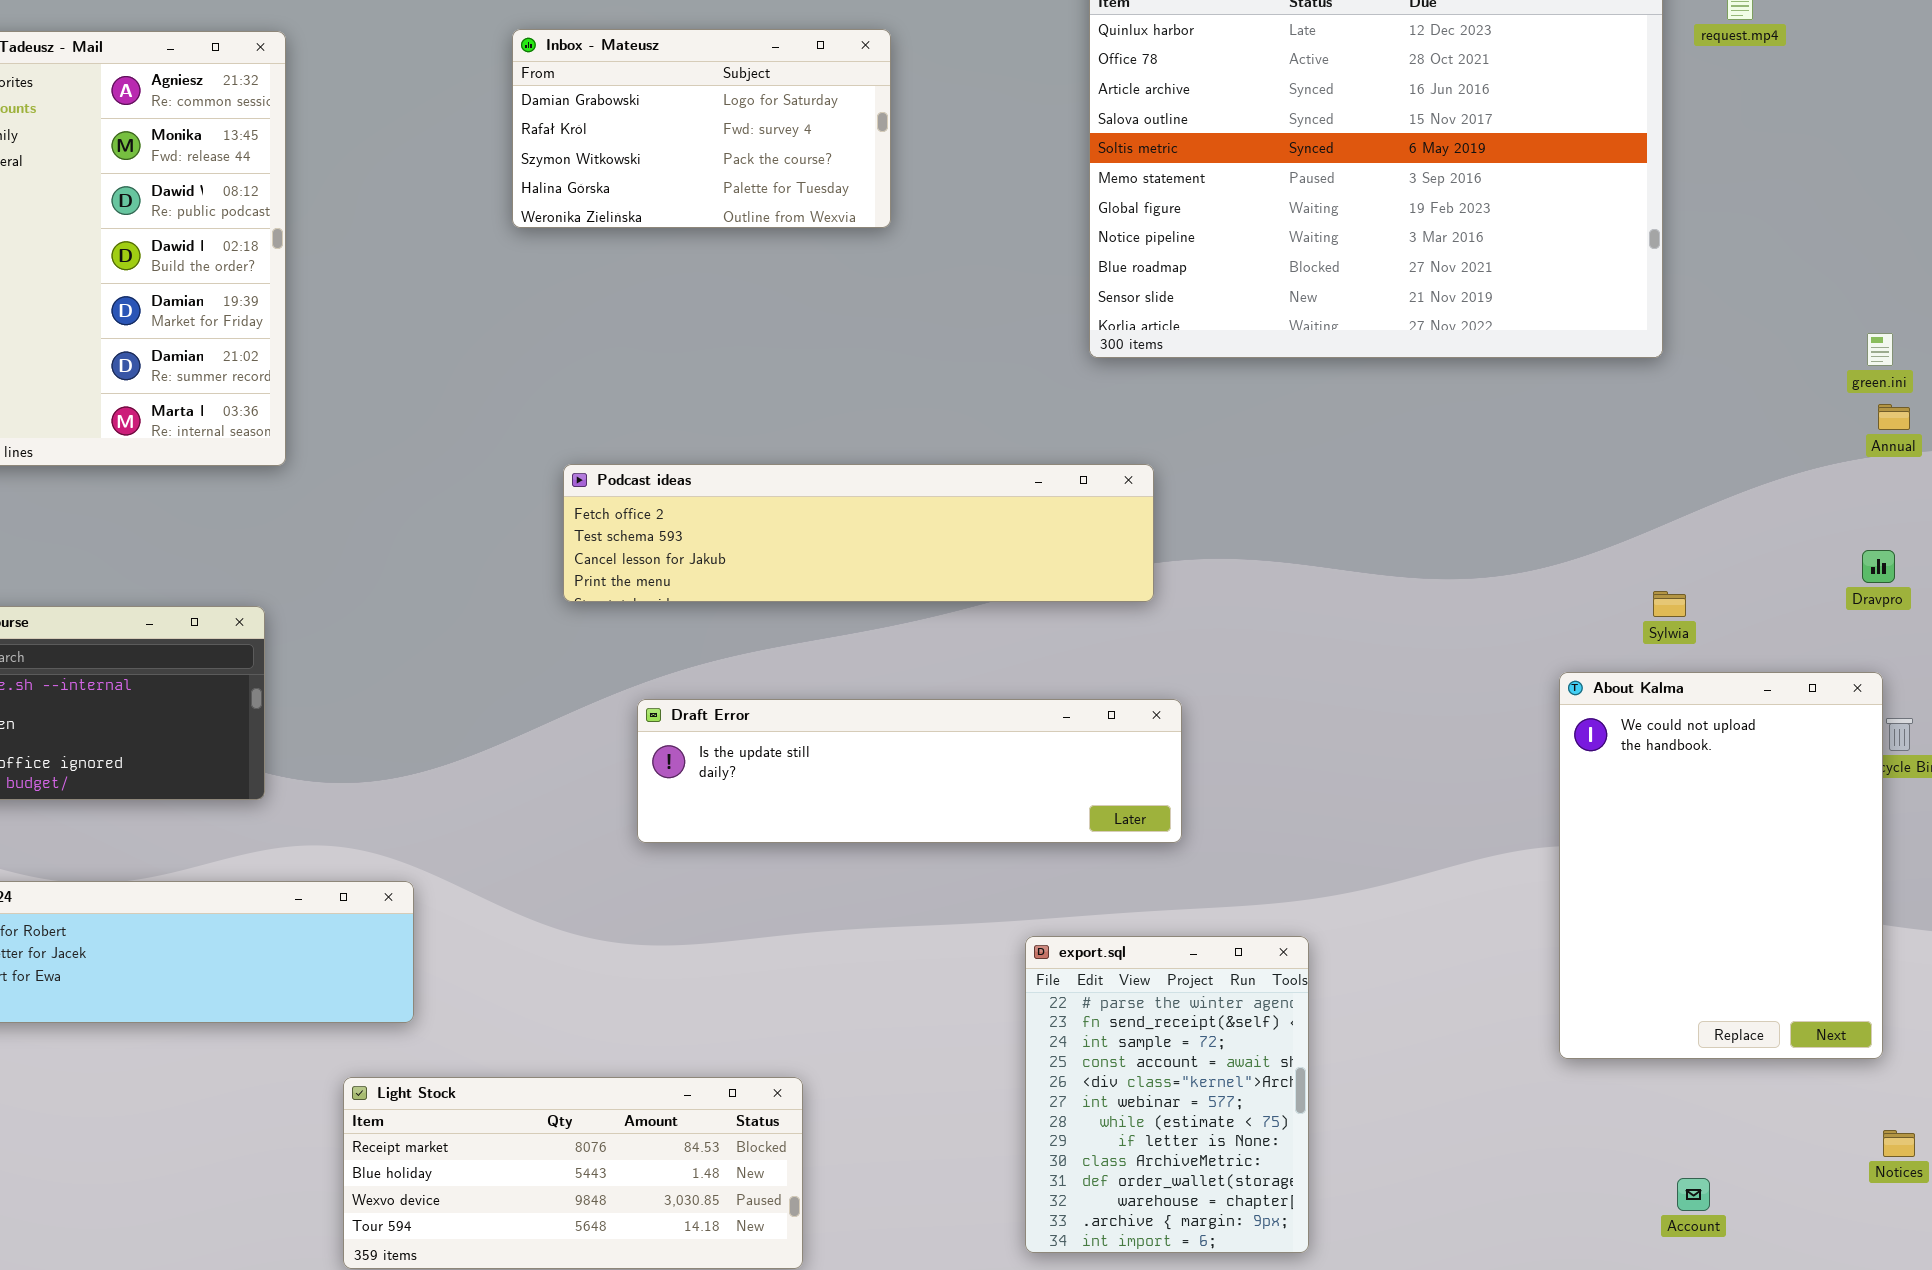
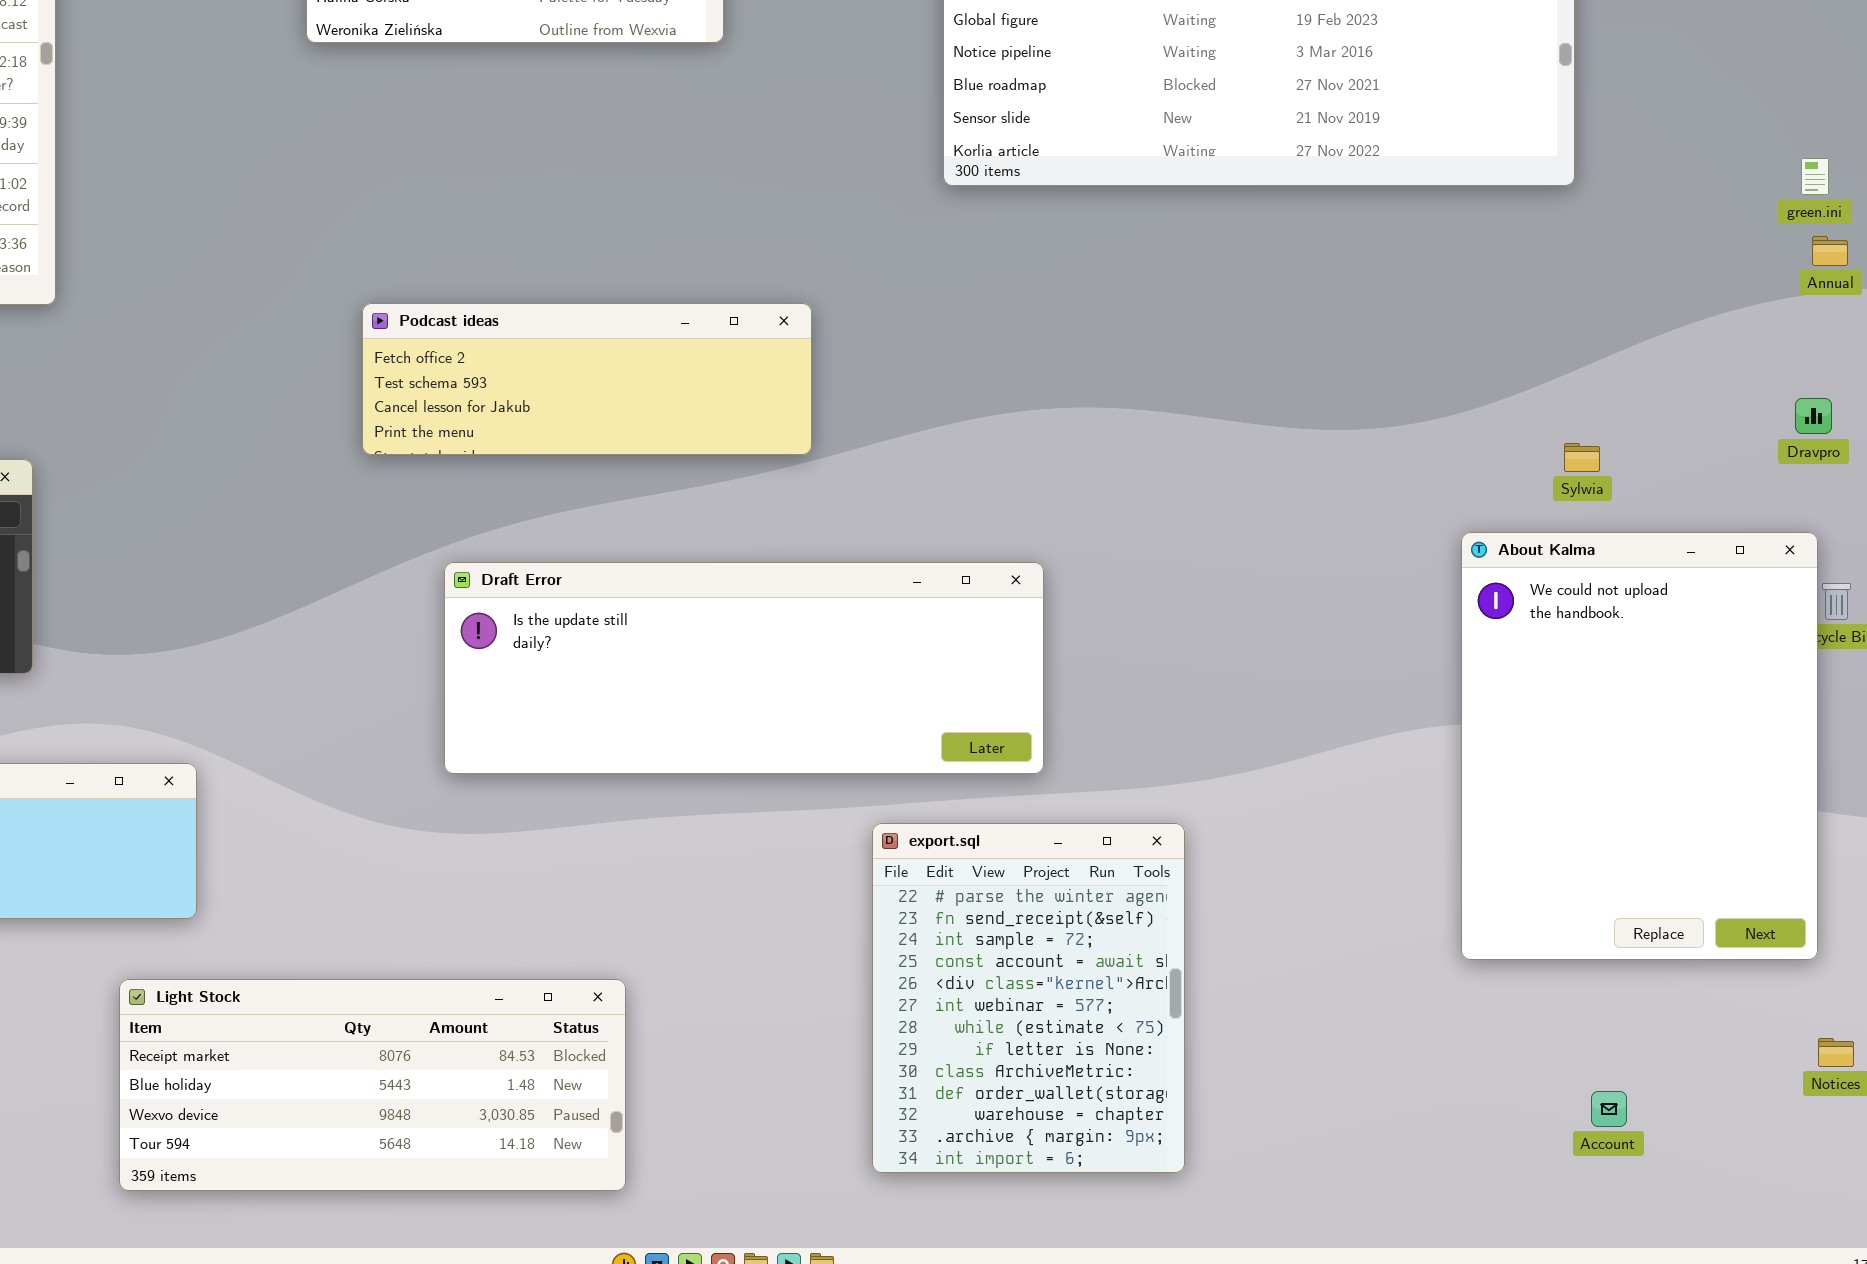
Podcast ideas: [563,464,1154,602] -> [362,303,812,455], resized
Draft Error: [637,699,1182,843] -> [444,562,1044,774], resized

